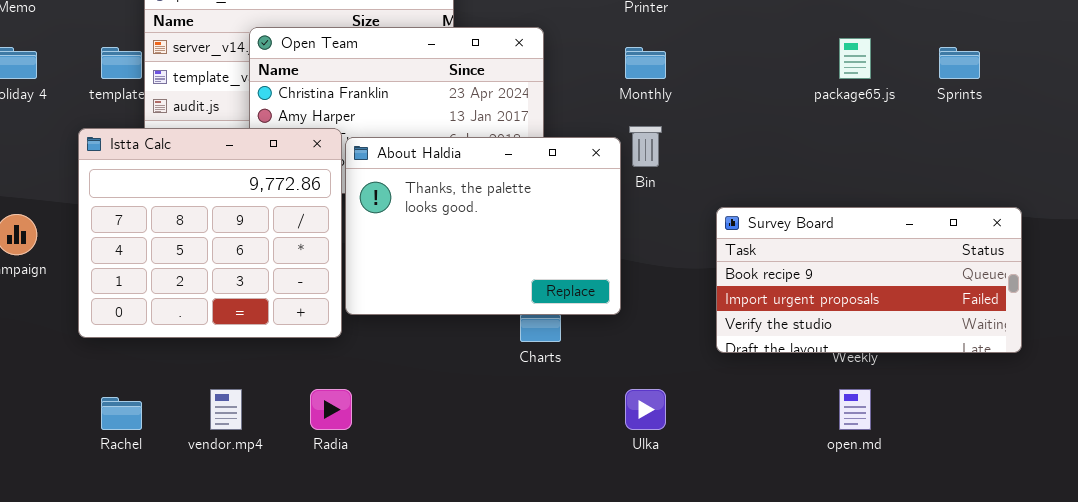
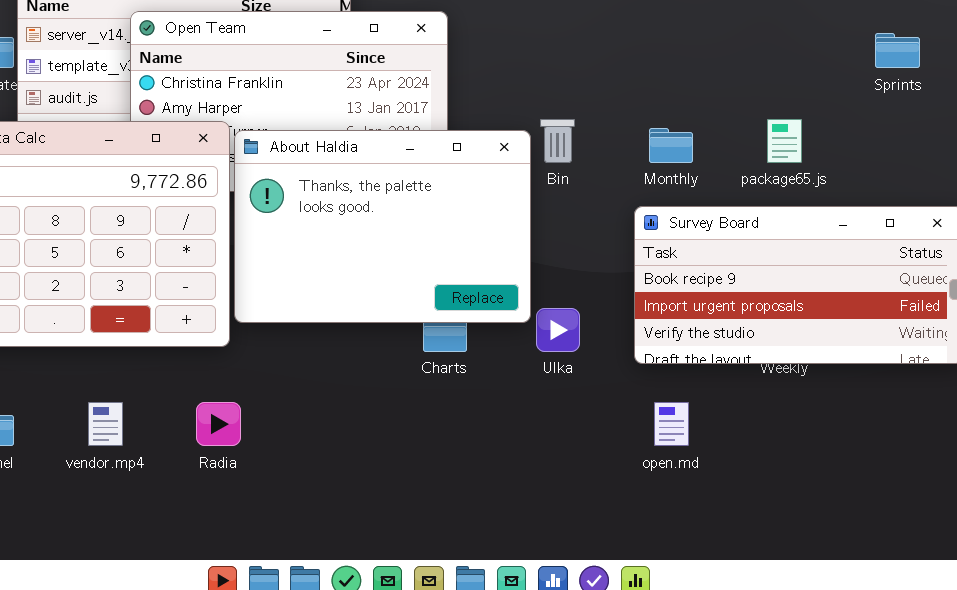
package65.js: [839,38,871,79] -> [767,119,802,163], moved
Monthly: [625,47,666,79] -> [649,128,693,163], moved
Ulka: [625,389,666,430] -> [536,308,580,352], moved
open.md: [839,389,871,430] -> [654,402,689,446], moved

